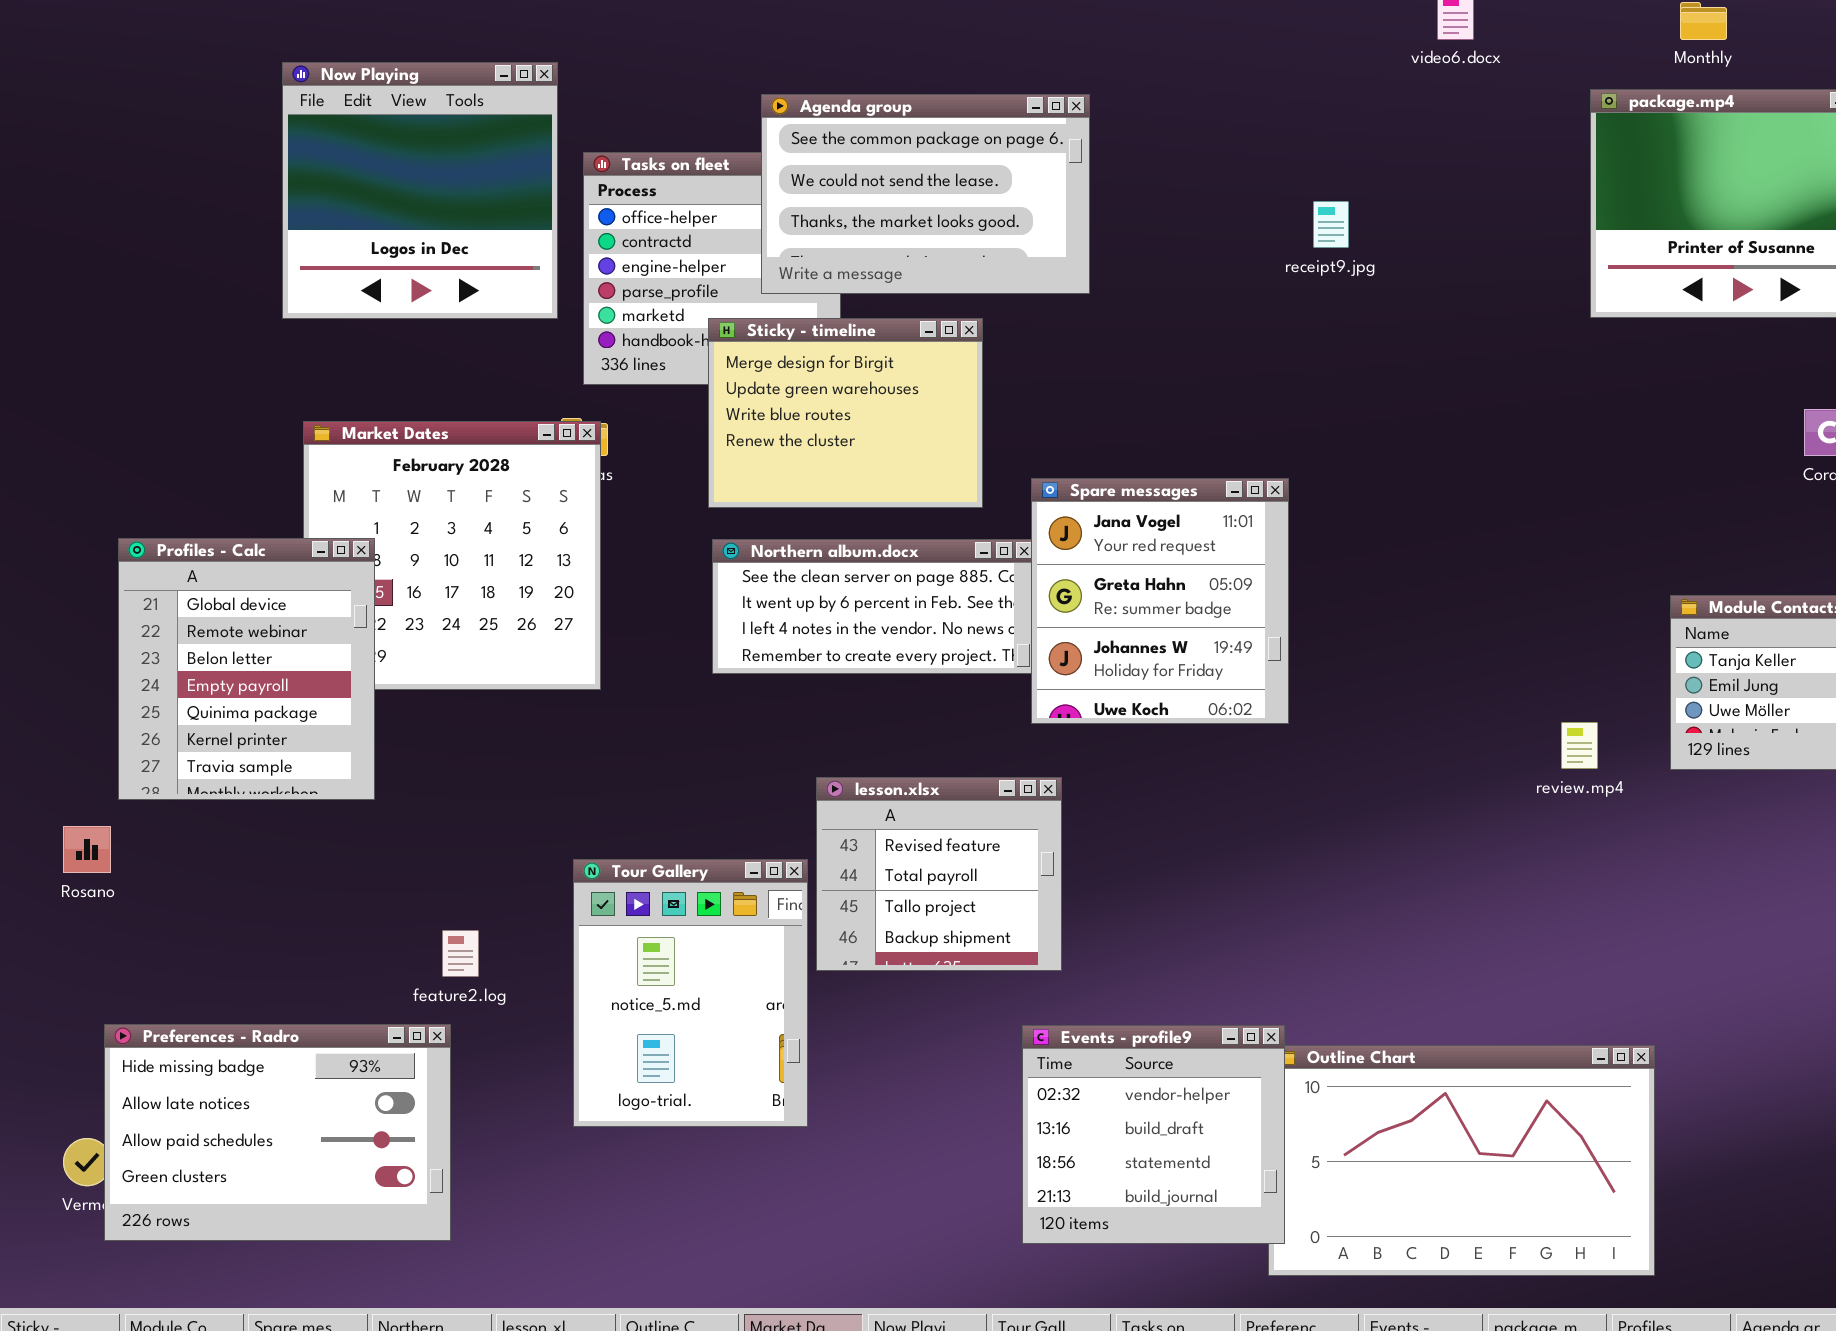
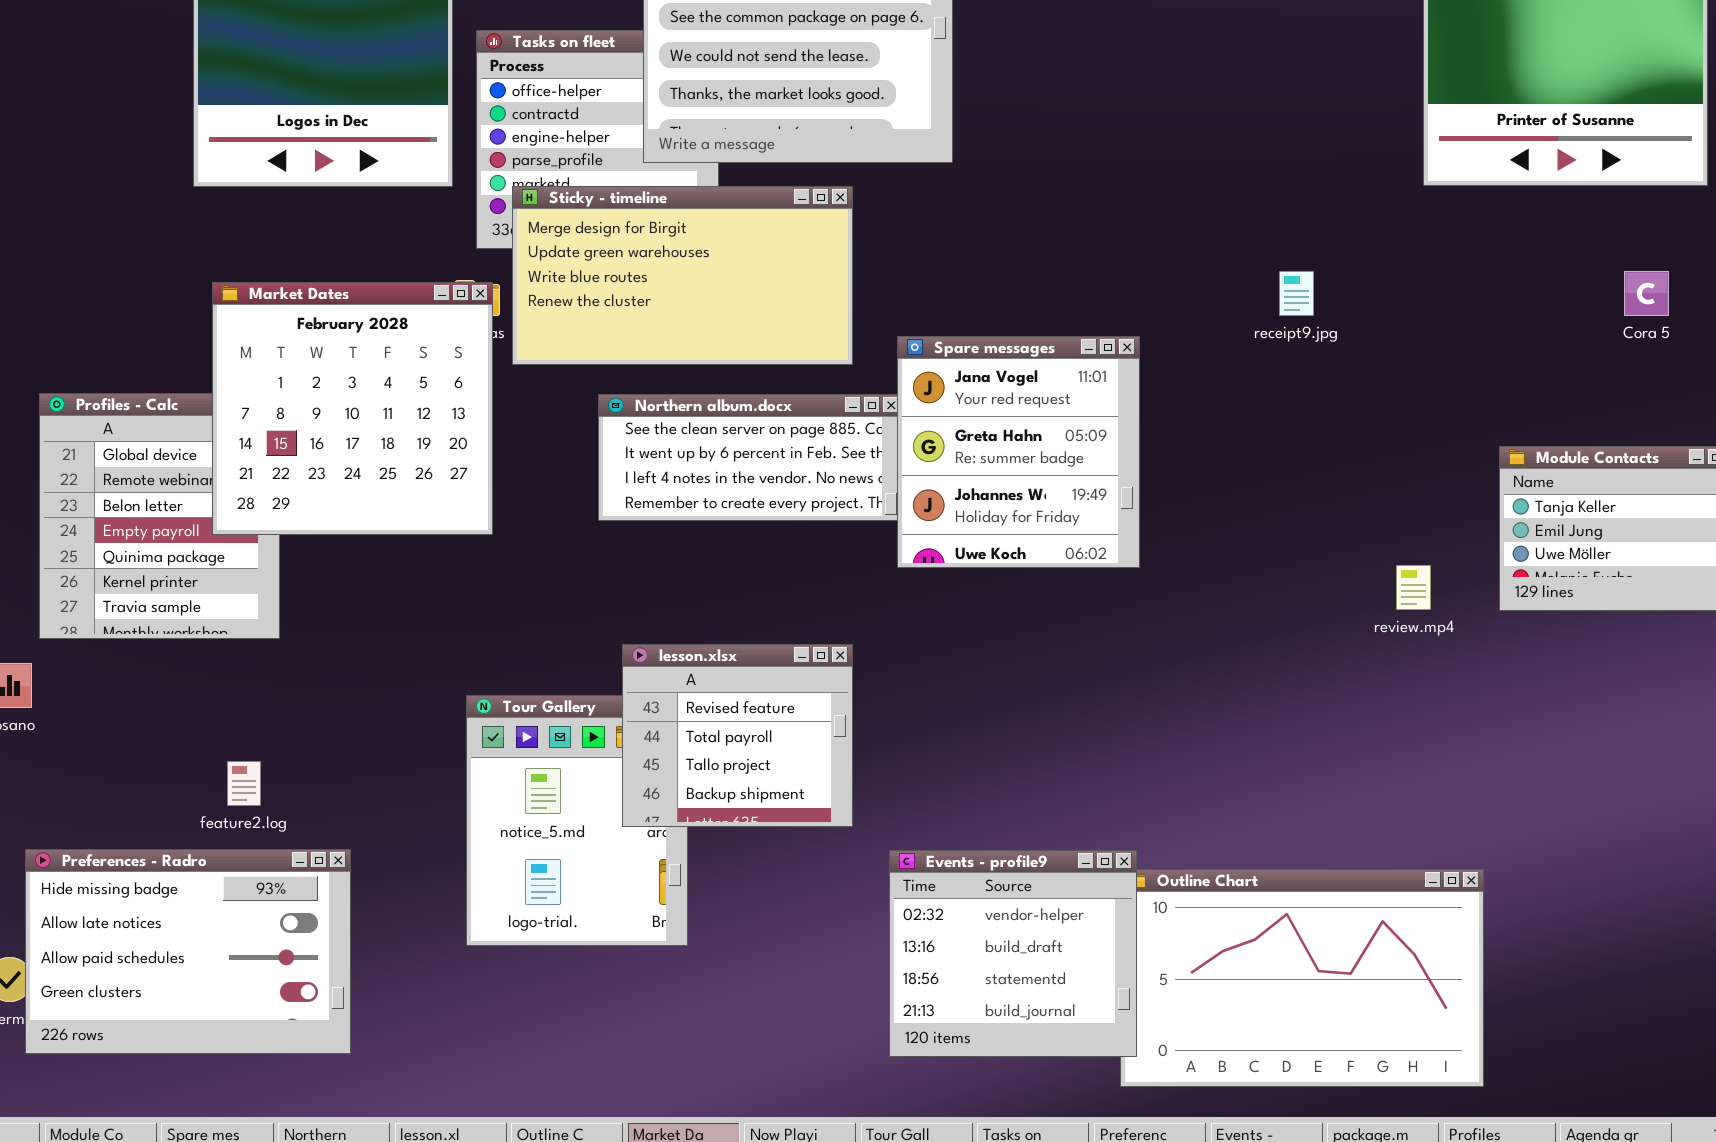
receipt9.jpg: [1313,201,1349,248] -> [1279,271,1314,316], moved
Sticky - timeline: [708,318,983,508] -> [512,186,853,365], resized
Market Dates: [303,421,601,690] -> [212,282,493,535], raised
lesson.xlsx: [816,777,1062,971] -> [622,644,853,827], moved
feature2.log: [442,930,479,977] -> [227,761,261,806], moved

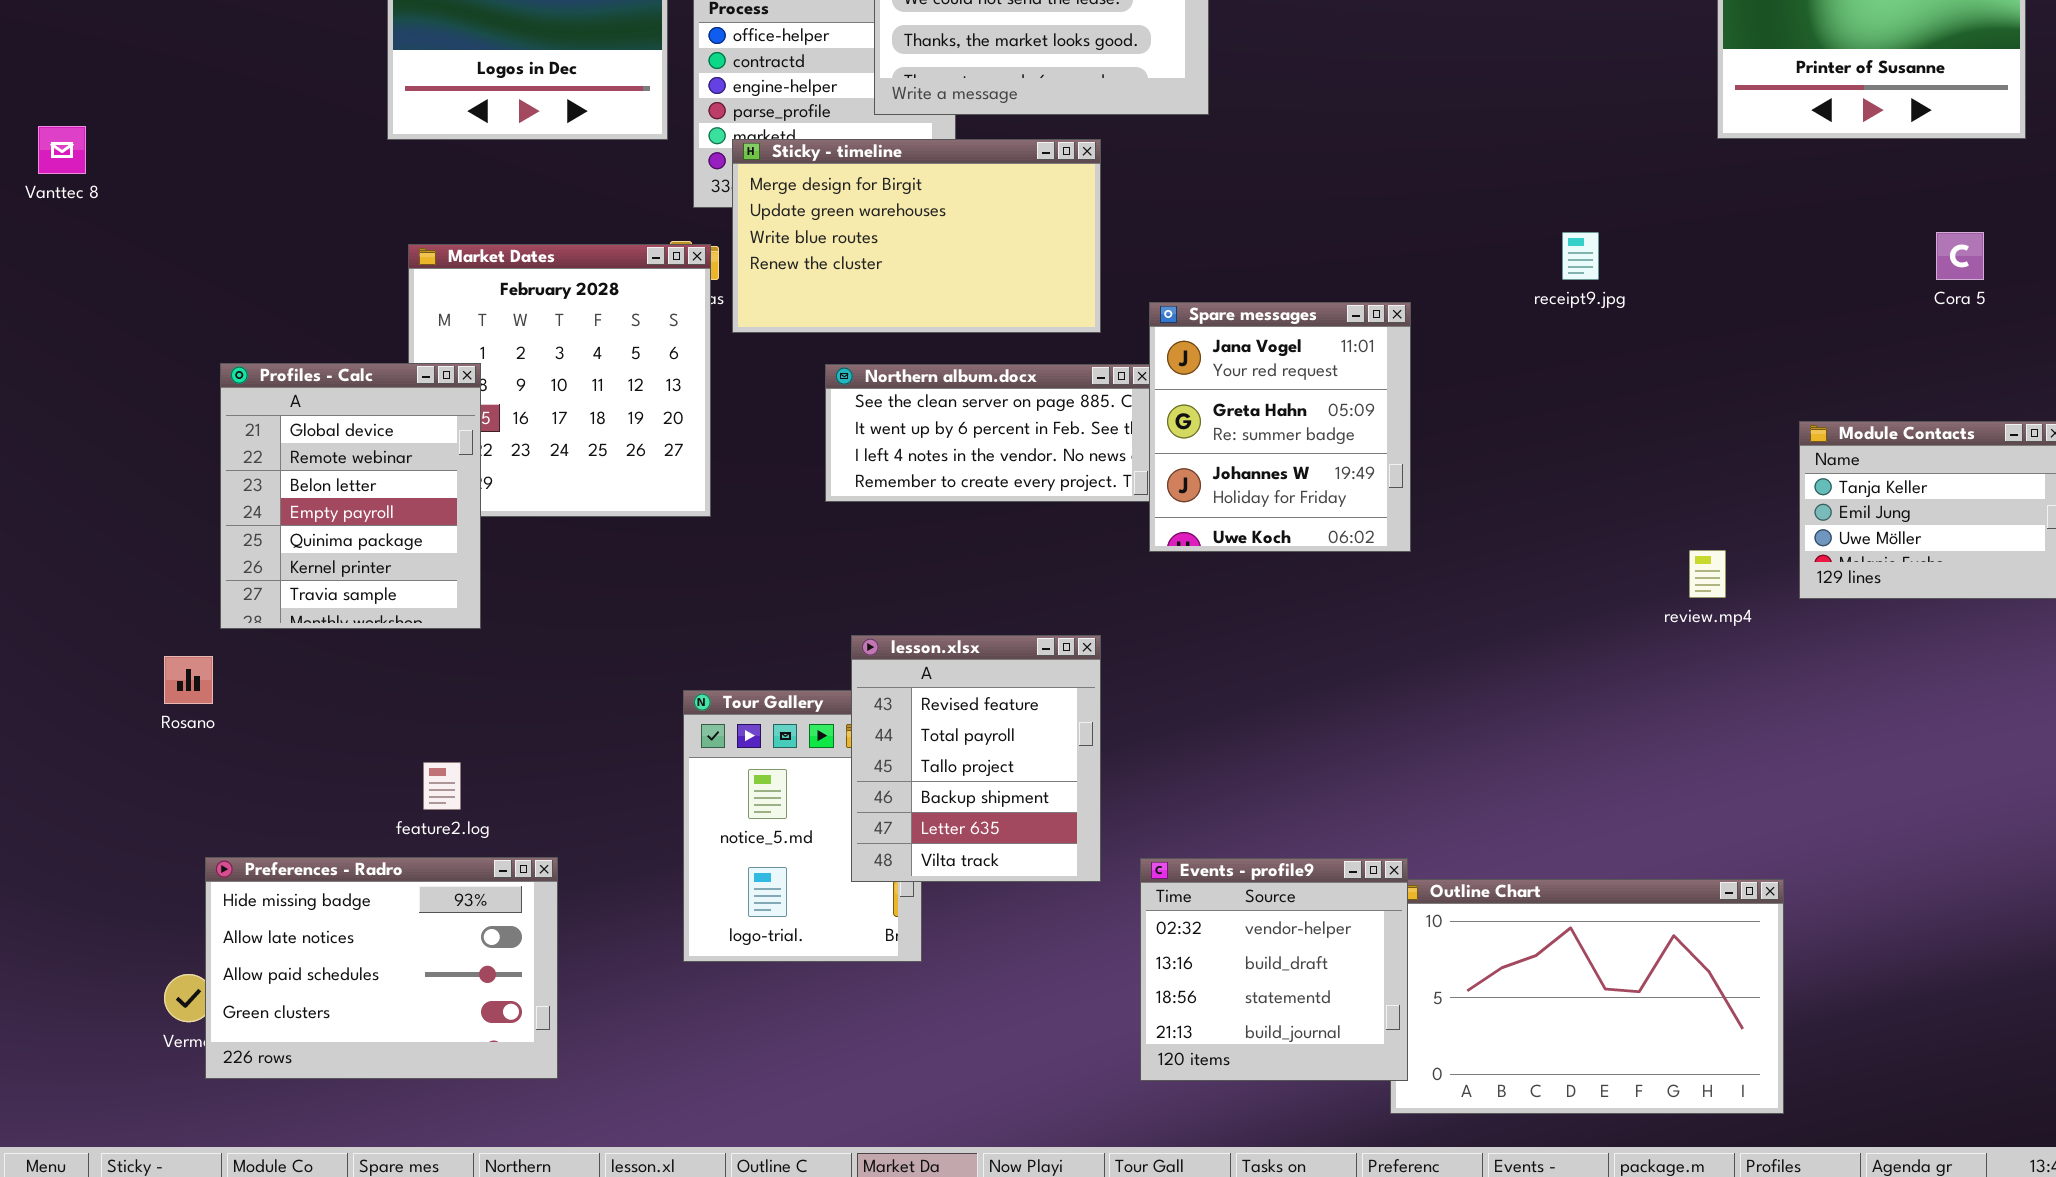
Profiles - Calc: [39,393,280,639] -> [220,363,481,629], raised
lesson.xlsx: [622,644,853,827] -> [851,635,1101,882], resized

